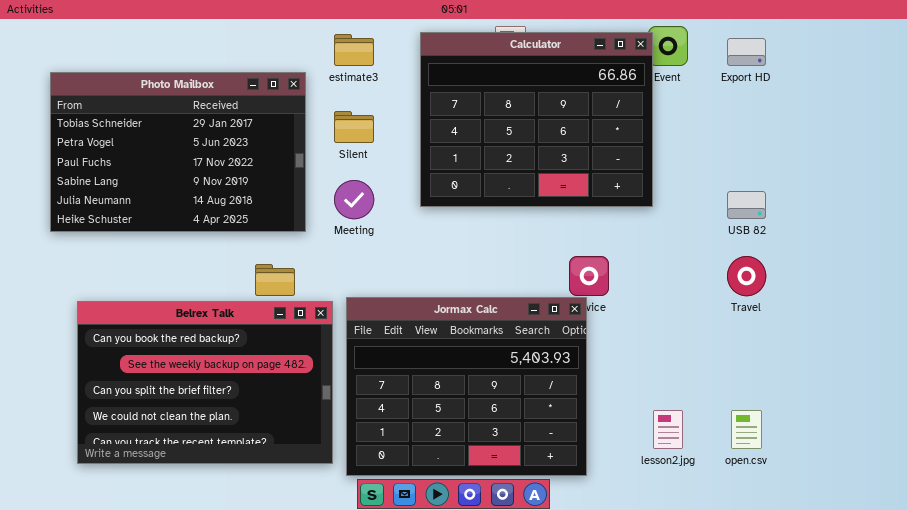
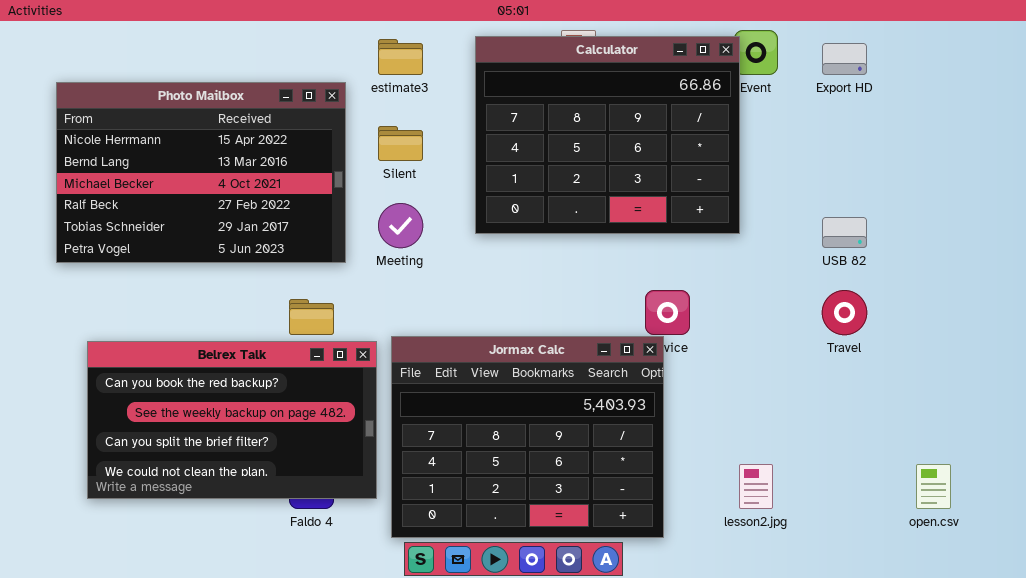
Photo Mailbox: [50,72,306,232] -> [56,82,346,263], scrolled up 4 rows
Belrex Talk: [77,301,333,464] -> [87,341,377,499], resized
open.csv: [731,410,762,449] -> [916,464,951,509], moved

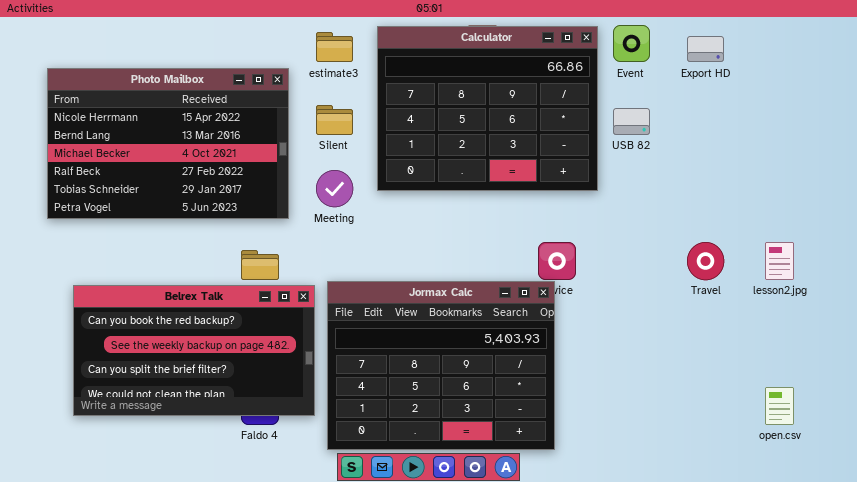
Calculator: [475,36,740,234] -> [377,26,598,191], moved
USB 82: [822,217,867,248] -> [613,108,650,135], moved
lesson2.jpg: [739,464,773,509] -> [765,242,794,280], moved

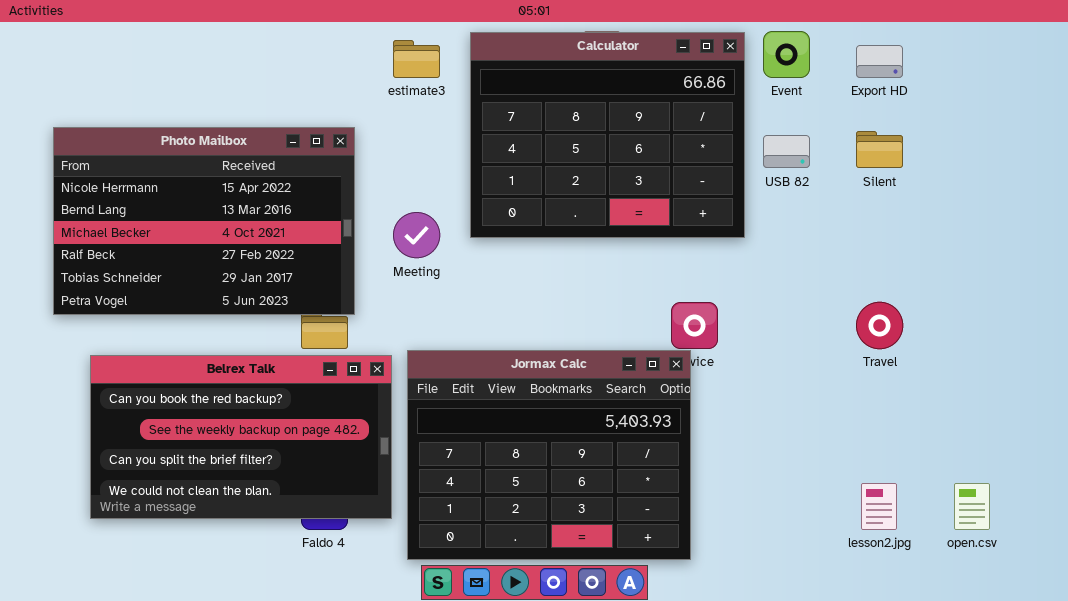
Photo Mailbox: [47,68,289,219] -> [53,127,355,315], moved
Silent: [316,105,353,135] -> [856,131,903,168], moved
lesson2.jpg: [765,242,794,280] -> [861,483,897,530], moved

